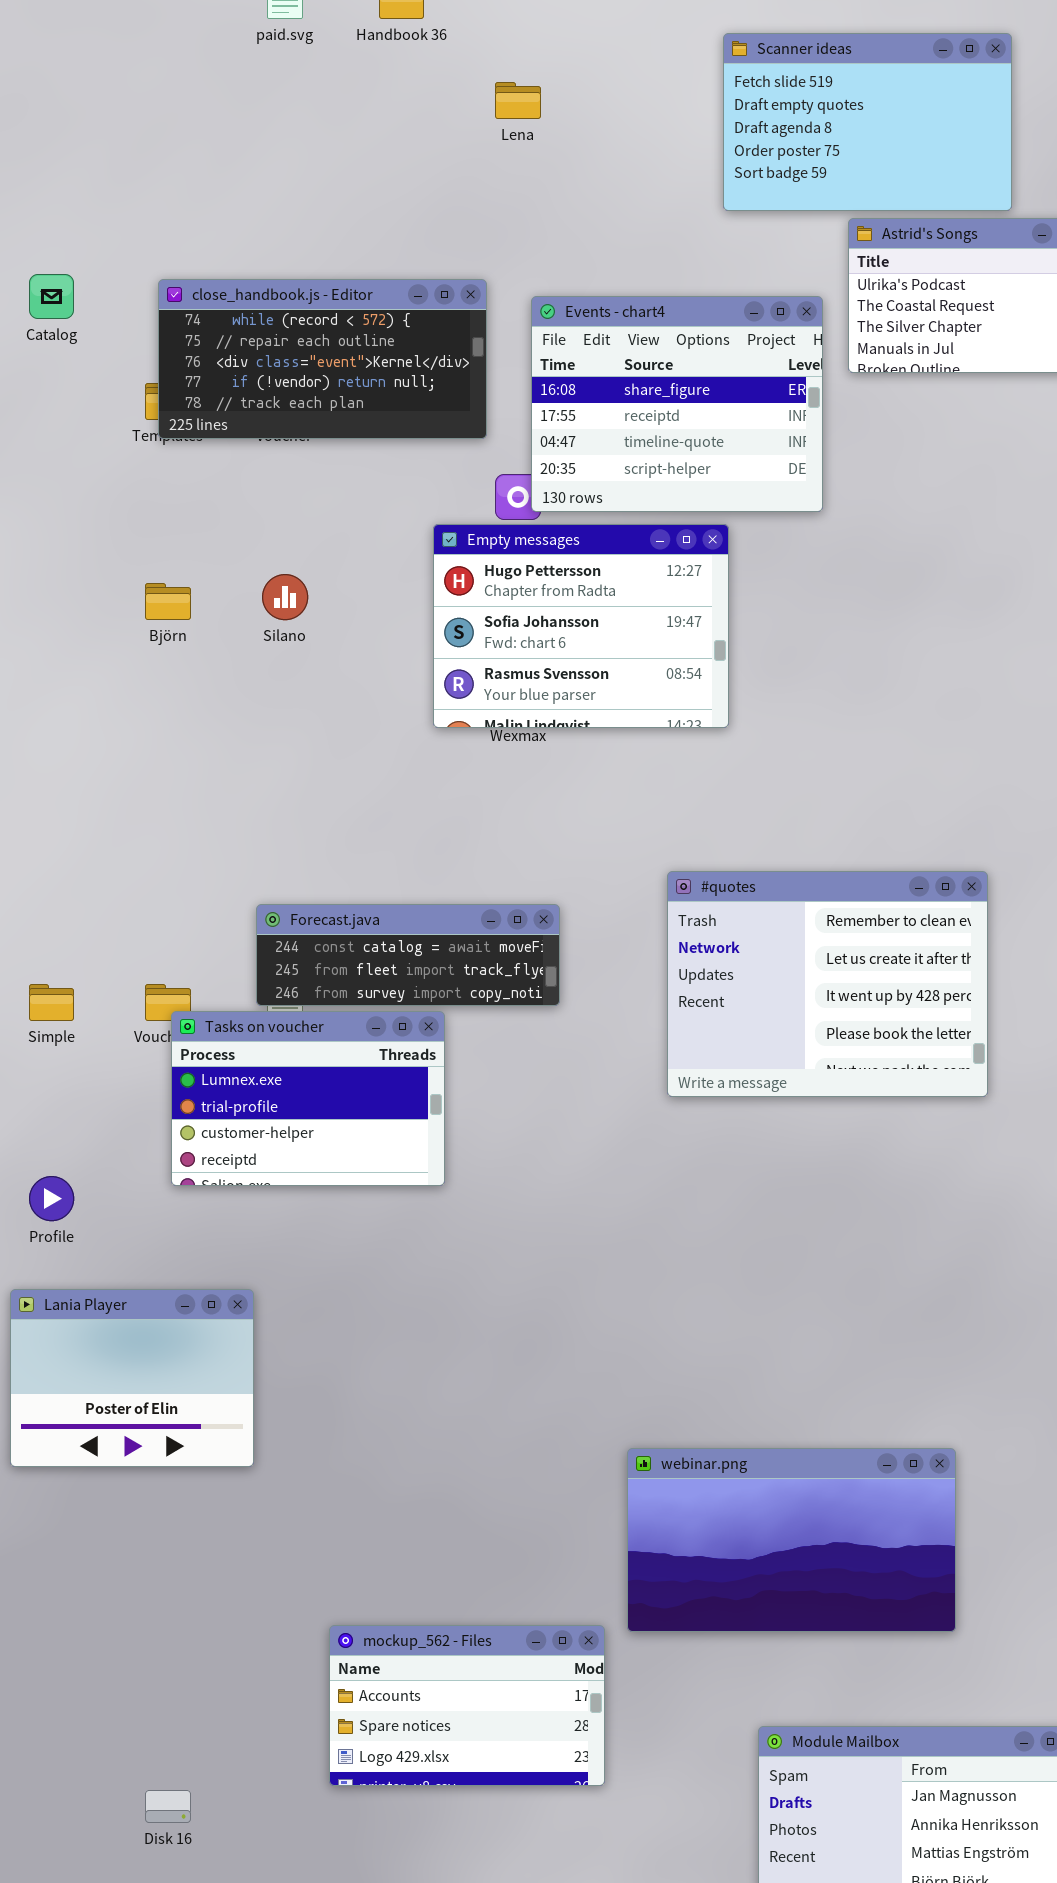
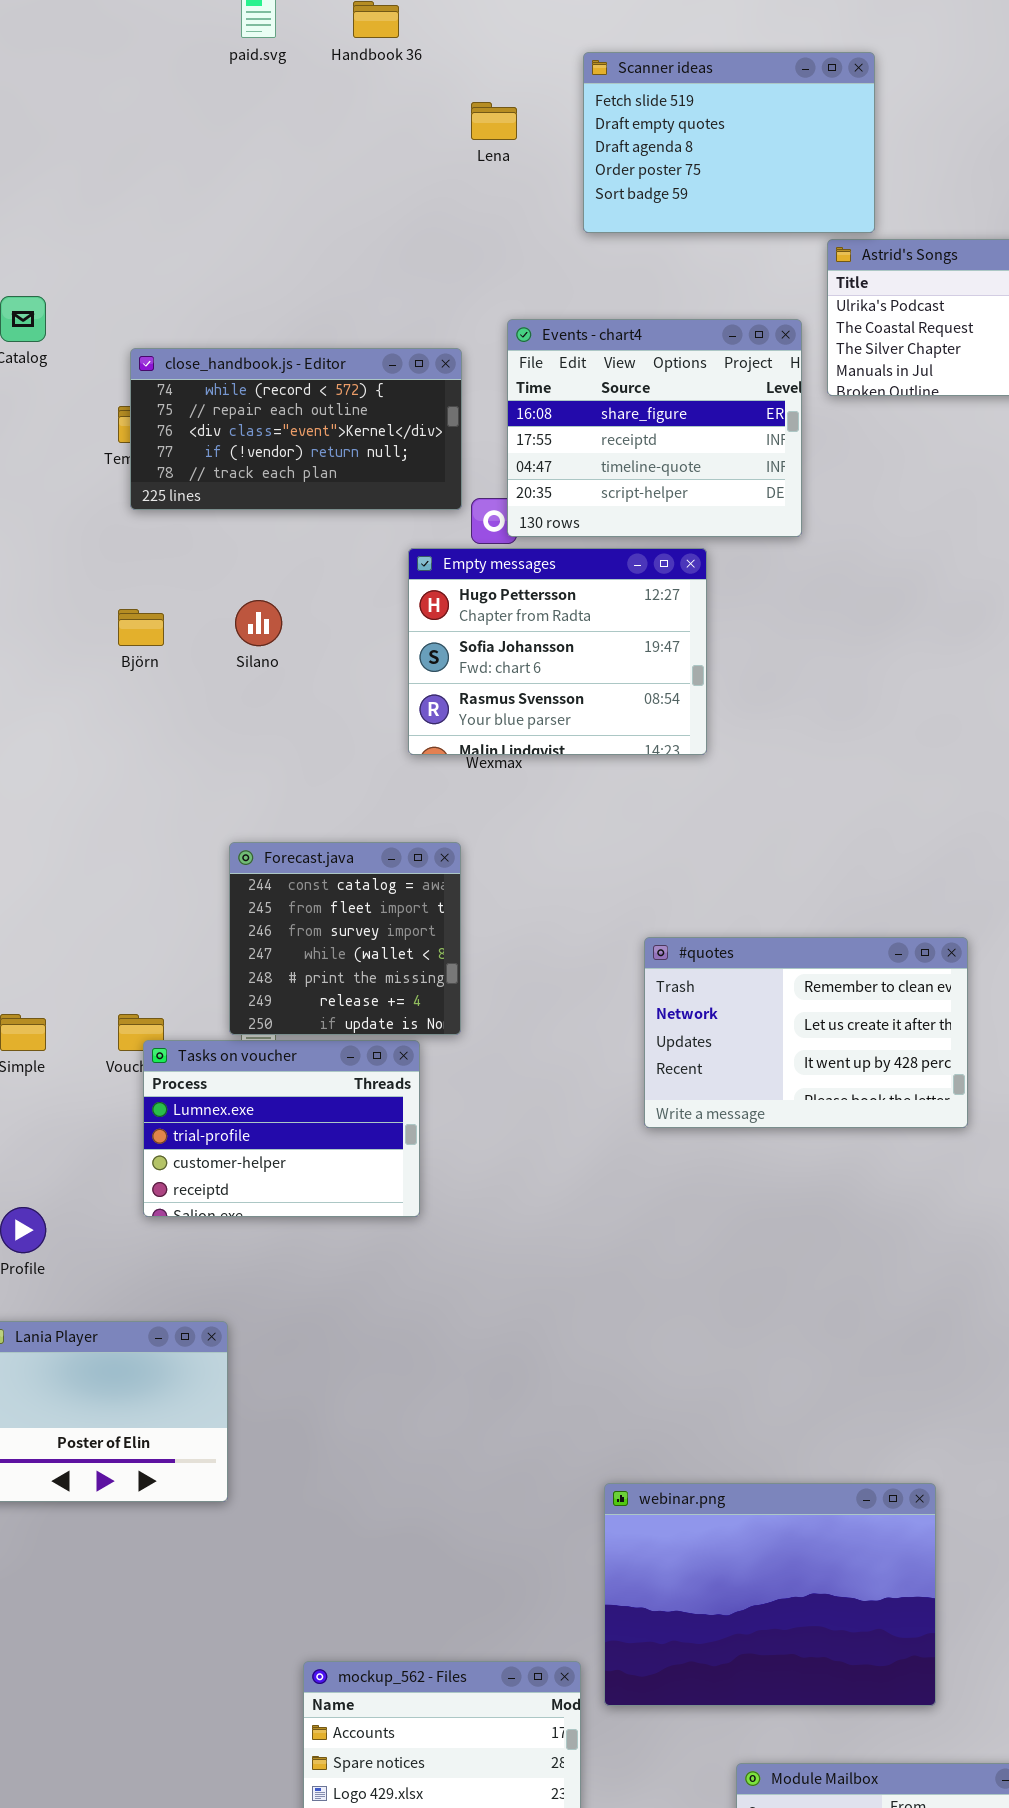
Scanner ideas: [723,33,1012,211] -> [583,52,875,233], moved
close_handbook.js - Editor: [158,279,487,439] -> [130,348,462,510], moved
#quotes: [667,871,988,1097] -> [644,937,968,1128], resized
Forecast.java: [256,904,560,1006] -> [229,842,461,1035], resized
webinar.png: [627,1448,956,1632] -> [604,1483,936,1706], resized

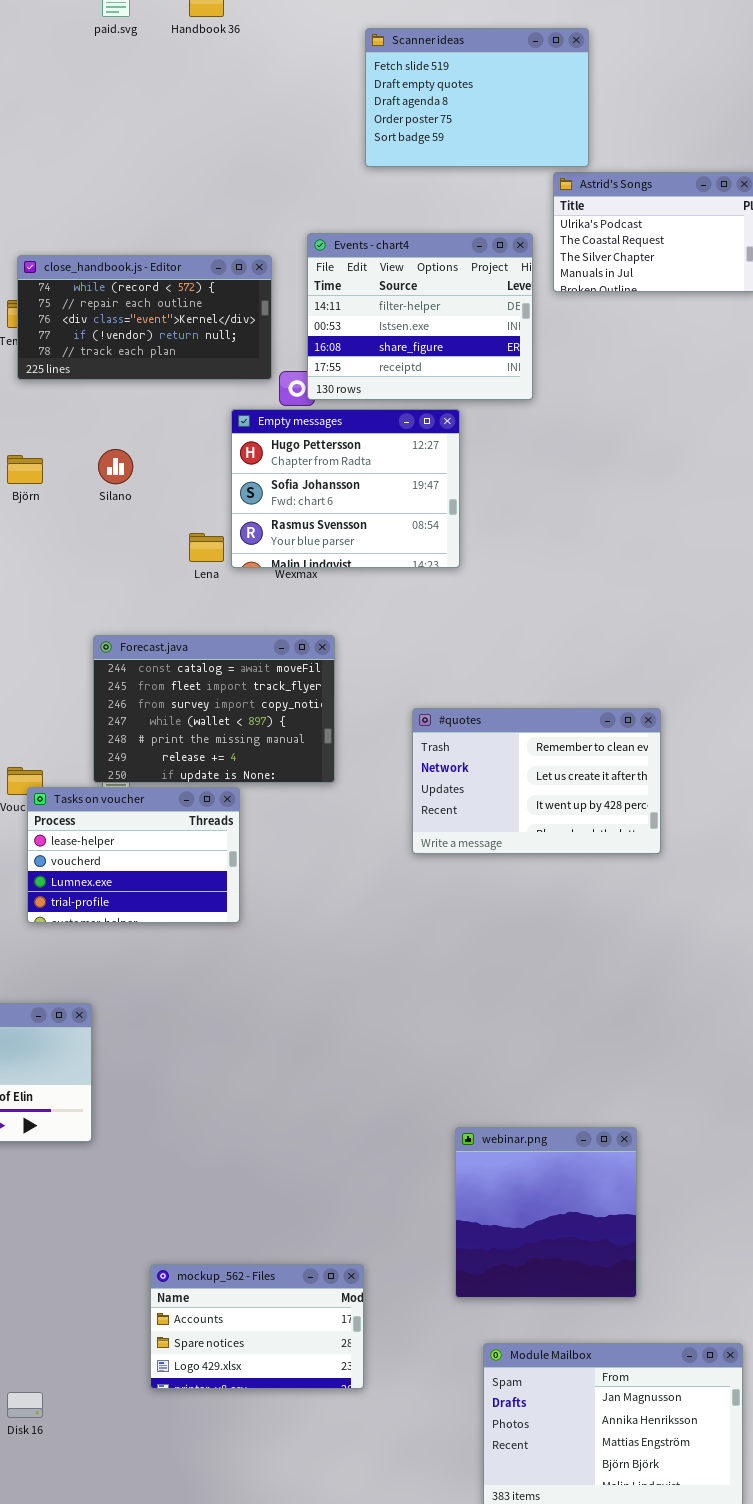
Lena: [471,102,517,140] -> [189,533,224,562], moved
Events - chart4: [507,319,802,537] -> [307,233,533,400], scrolled up 2 rows
Forecast.java: [229,842,461,1035] -> [93,635,335,783], resized
Tasks on voucher: [143,1040,420,1217] -> [27,787,240,923], scrolled up 2 rows
webinar.png: [604,1483,936,1706] -> [455,1127,637,1298], resized

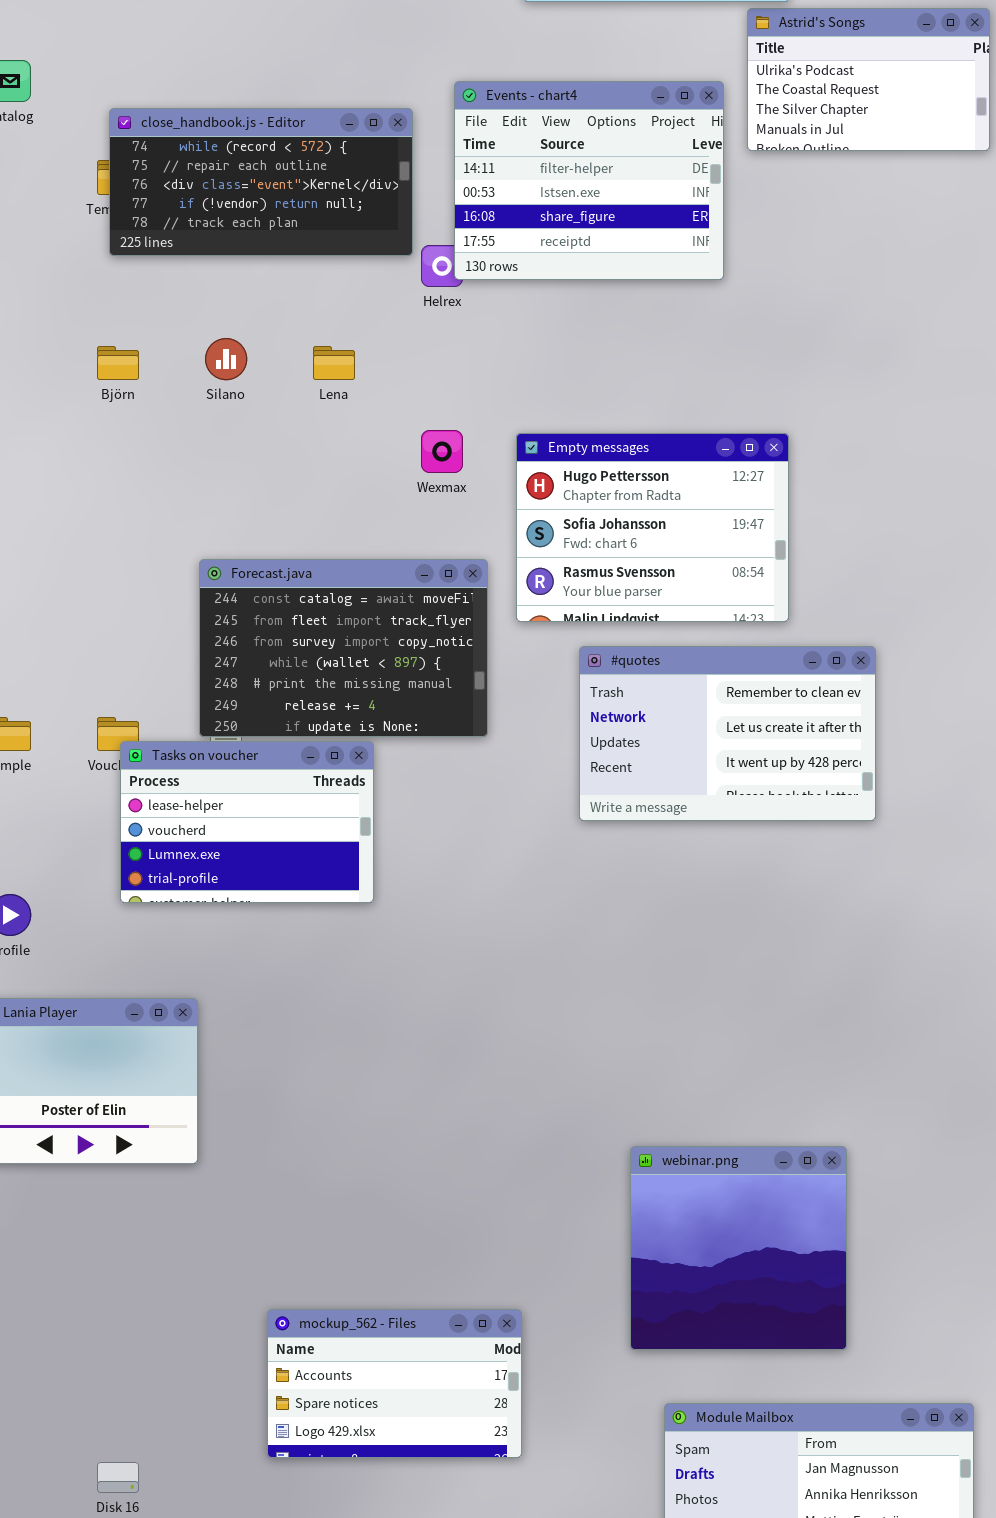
Empty messages: [231,409,460,568] -> [516,433,789,622], moved
Lena: [189,533,224,562] -> [313,346,355,380], moved

